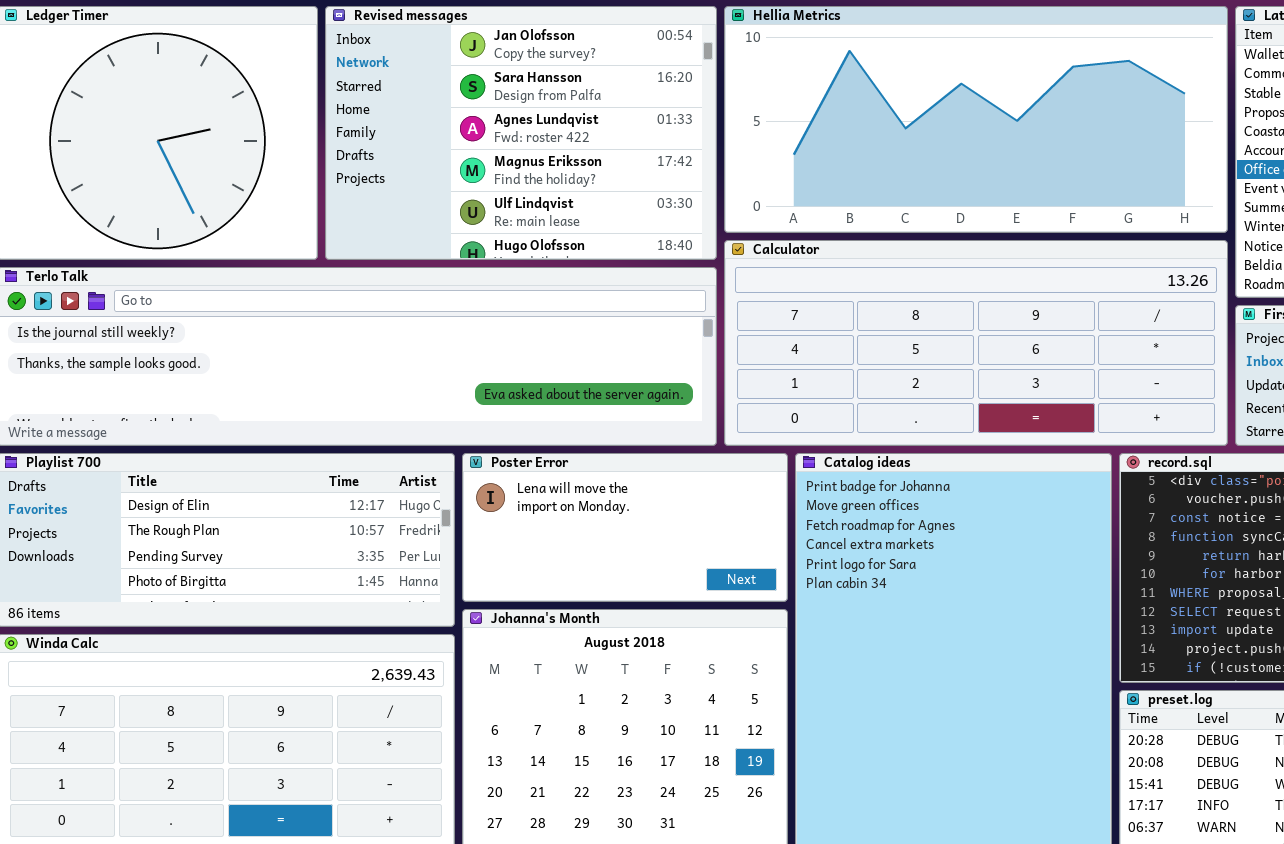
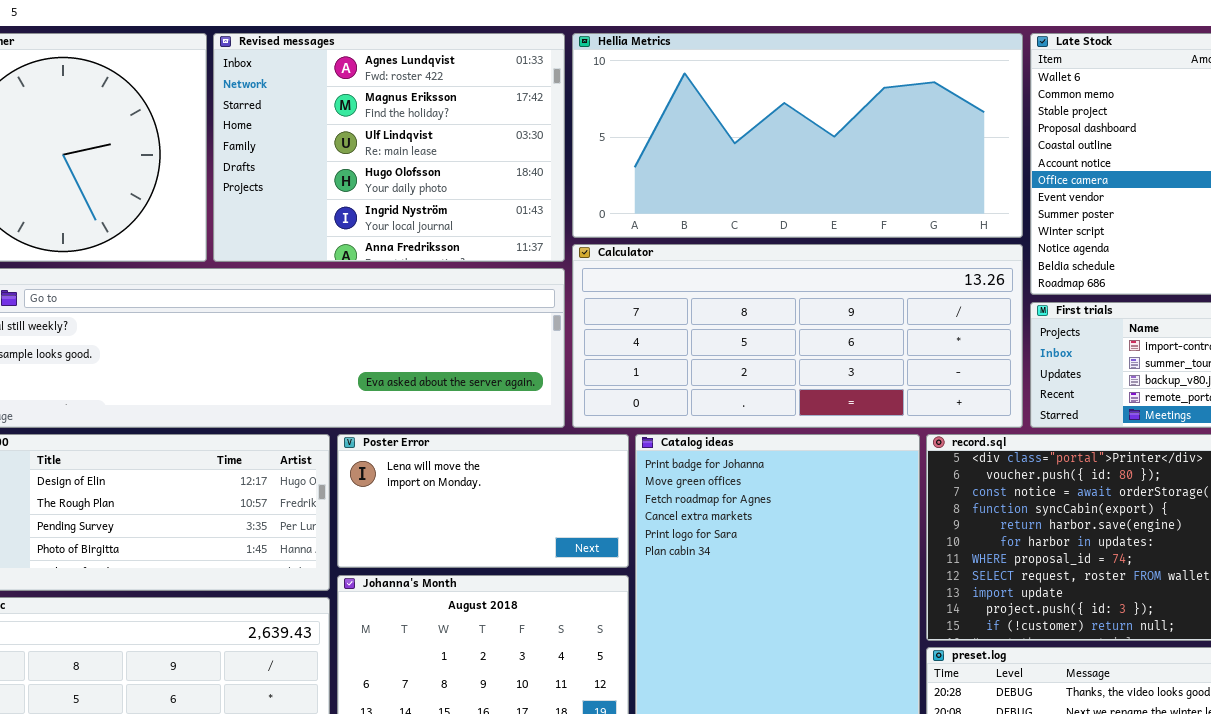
Revised messages: [325,6,717,260] -> [213,33,565,262], scrolled down 2 rows

